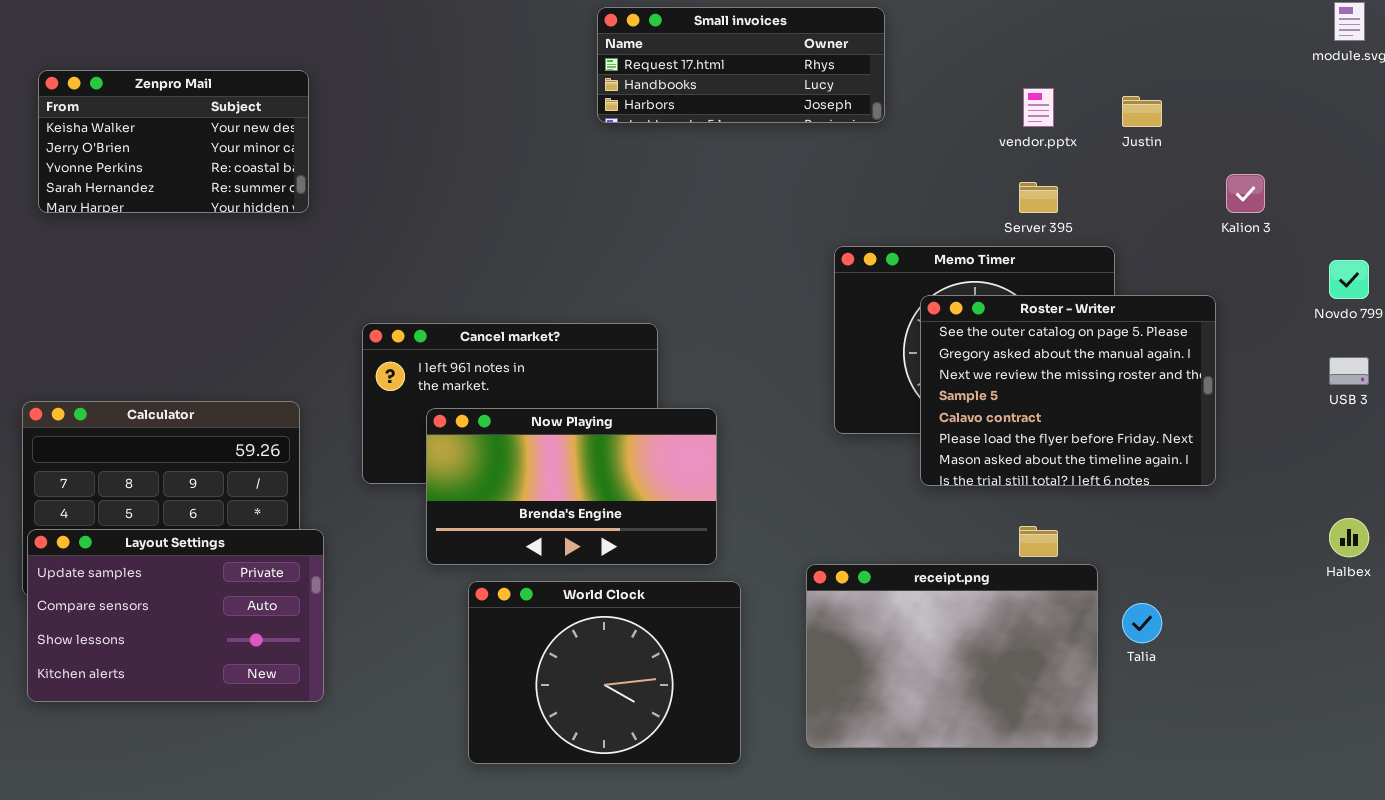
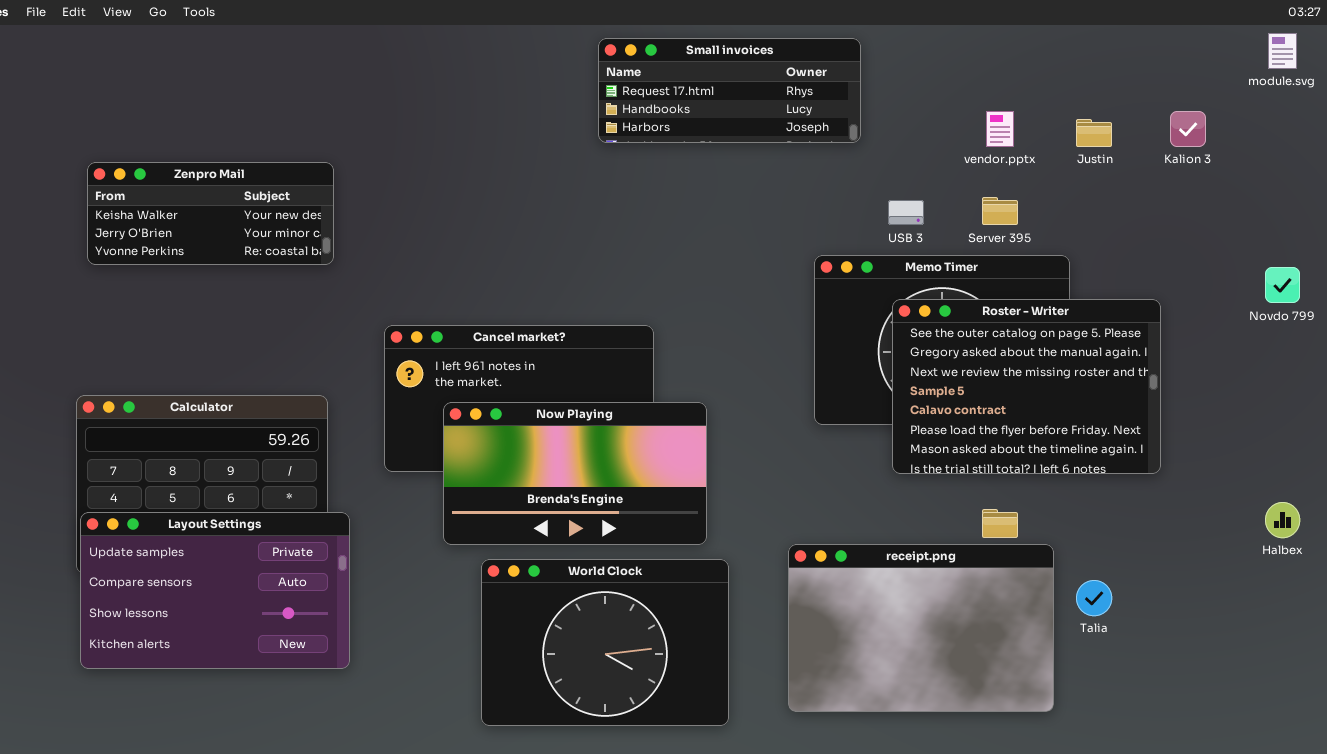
Zenpro Mail: [38,70,309,213] -> [87,162,334,265], moved, resized
Kalion 3: [1226,174,1265,213] -> [1170,111,1206,147], moved
USB 3: [1329,357,1369,385] -> [888,200,924,225], moved

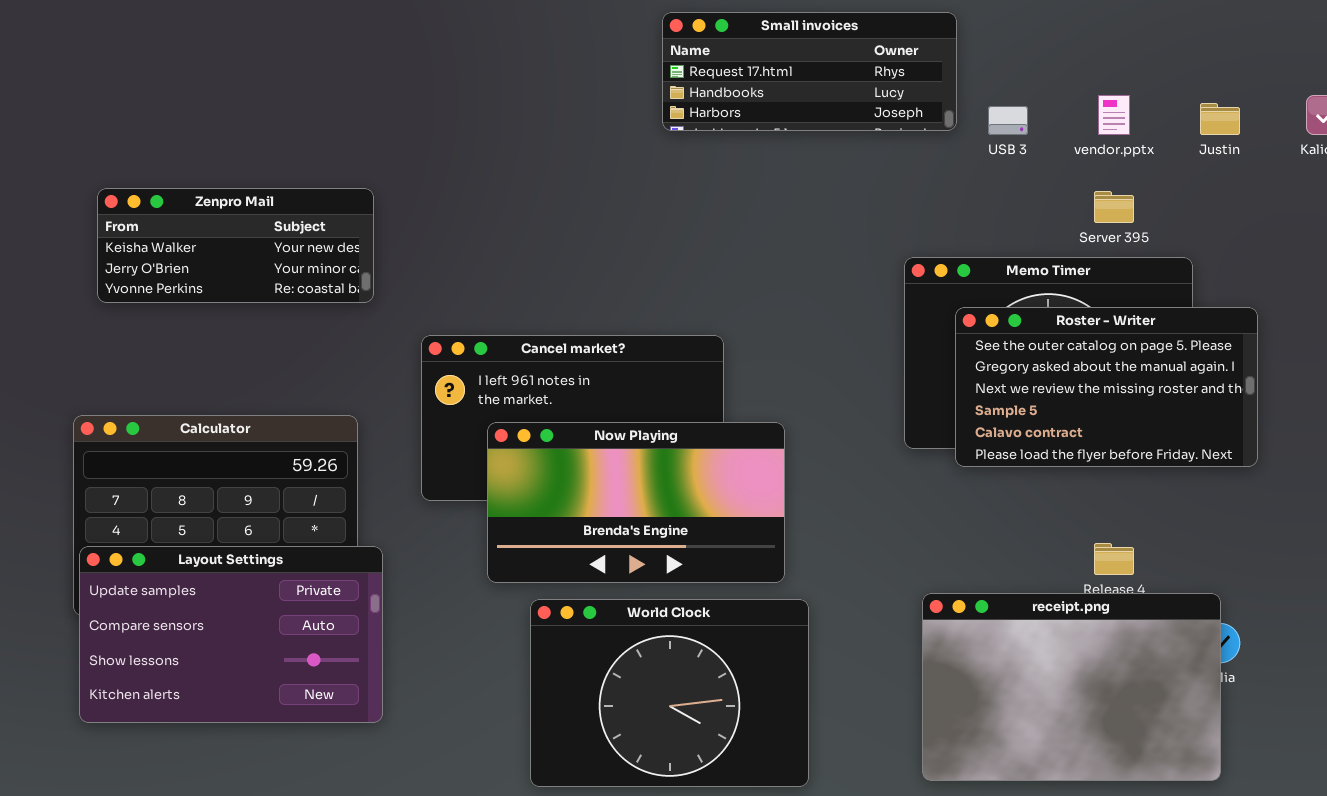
Zenpro Mail: [87,162,334,265] -> [97,188,374,303], moved
USB 3: [888,200,924,225] -> [988,106,1028,135], moved
Roster - Writer: [892,299,1161,474] -> [955,307,1258,467], moved, resized
receipt.png: [788,544,1054,712] -> [922,593,1221,781], moved

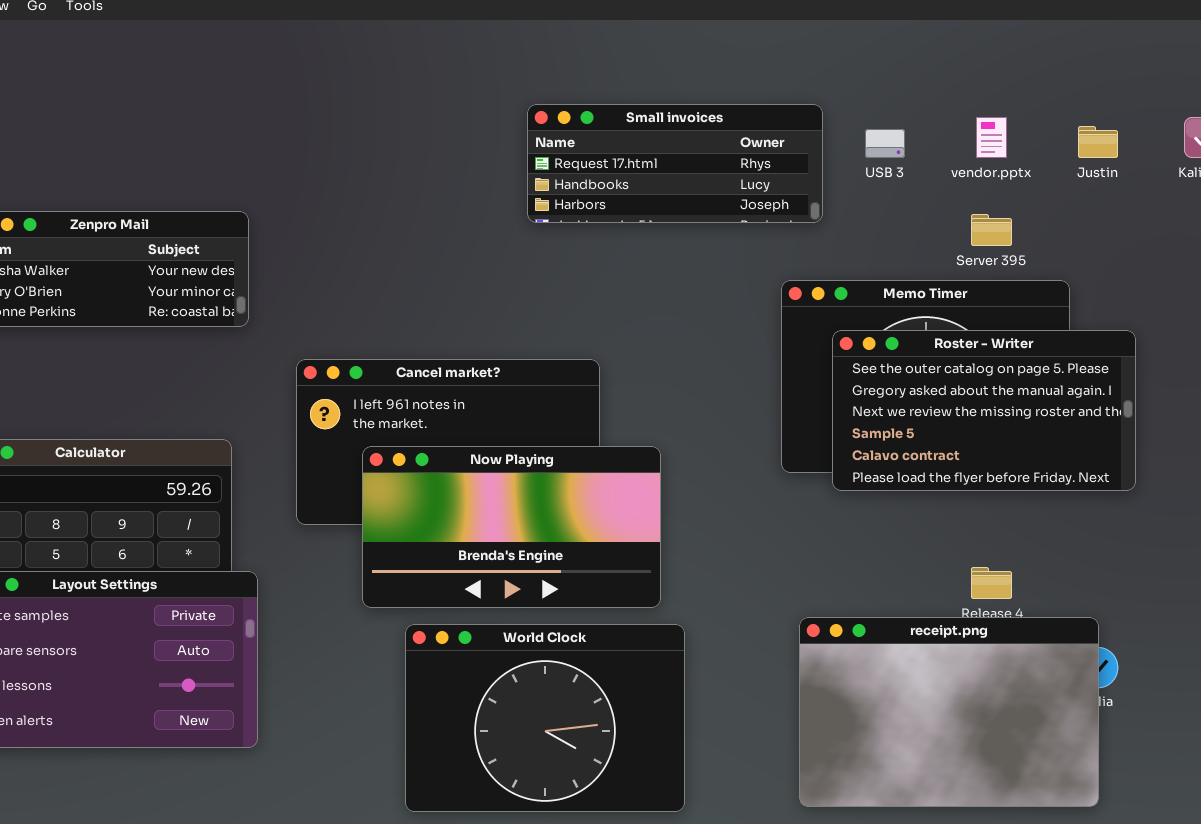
Small invoices: [662,12,957,131] -> [527,104,823,223], moved

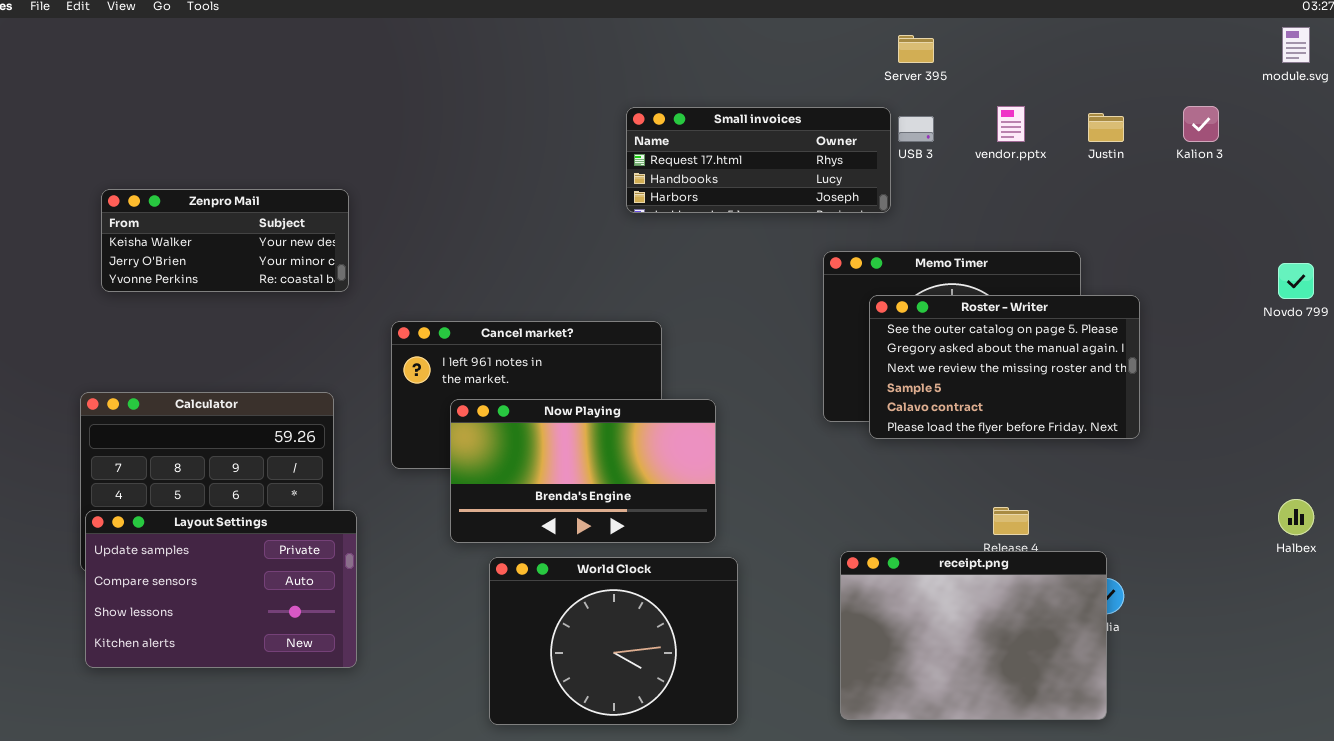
Small invoices: [527,104,823,223] -> [626,107,891,213], moved
Server 395: [971,214,1012,246] -> [898,35,934,63], moved

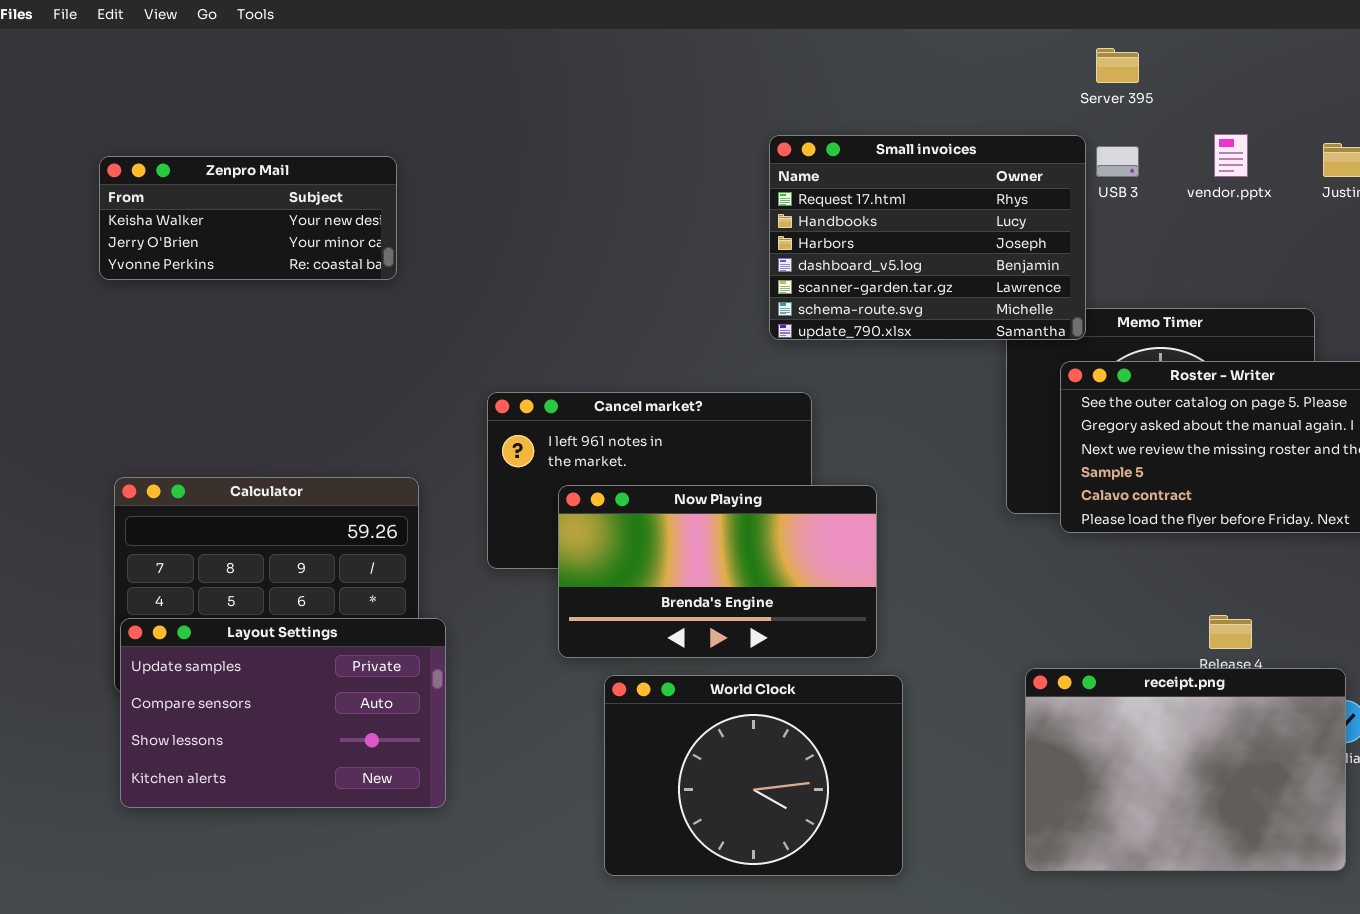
Small invoices: [626,107,891,213] -> [769,135,1086,340], resized
Zenpro Mail: [101,189,349,292] -> [99,156,397,280], moved

